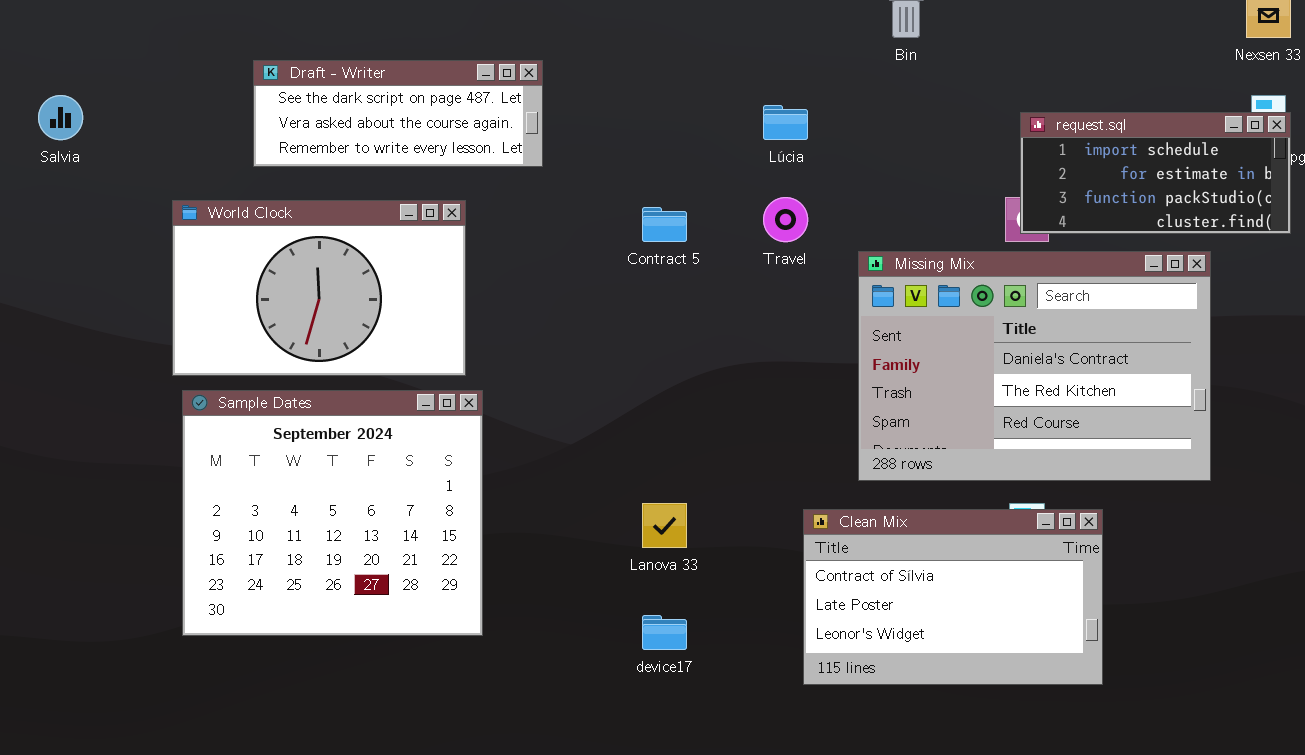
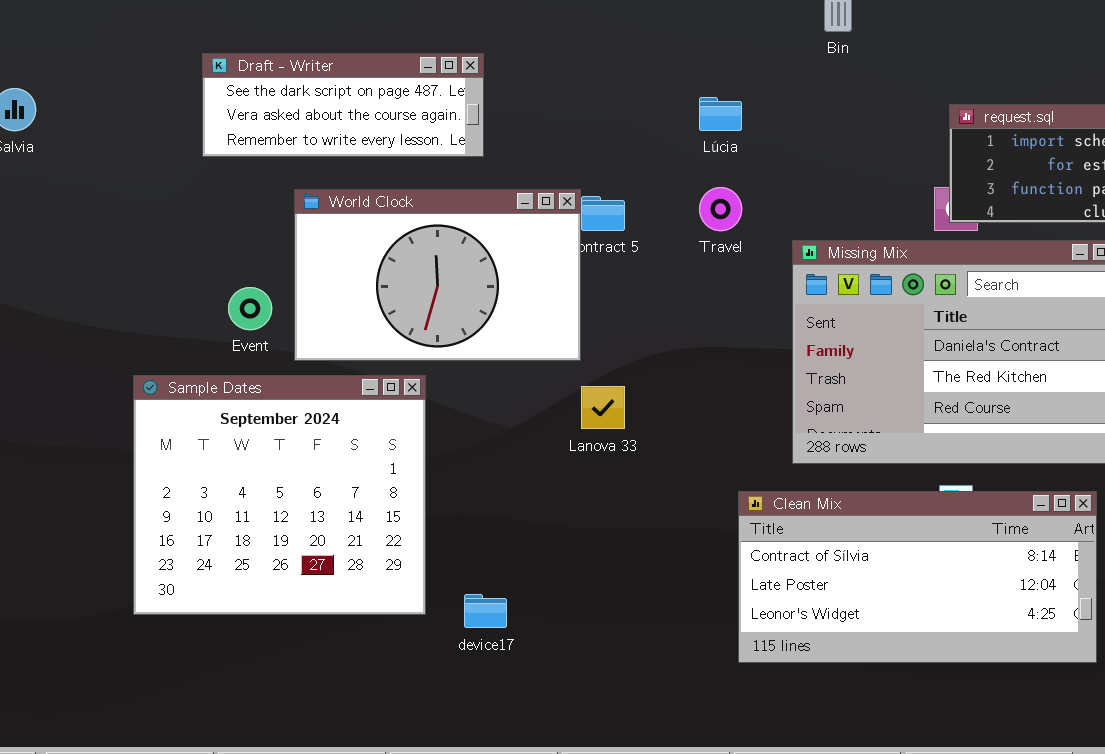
World Clock: [172,200,466,376] -> [294,189,581,361], moved
Lanova 33: [642,503,687,548] -> [581,386,625,429], moved
Clean Mix: [803,509,1103,685] -> [738,491,1097,663], resized
device17: [642,615,687,650] -> [464,594,507,628], moved

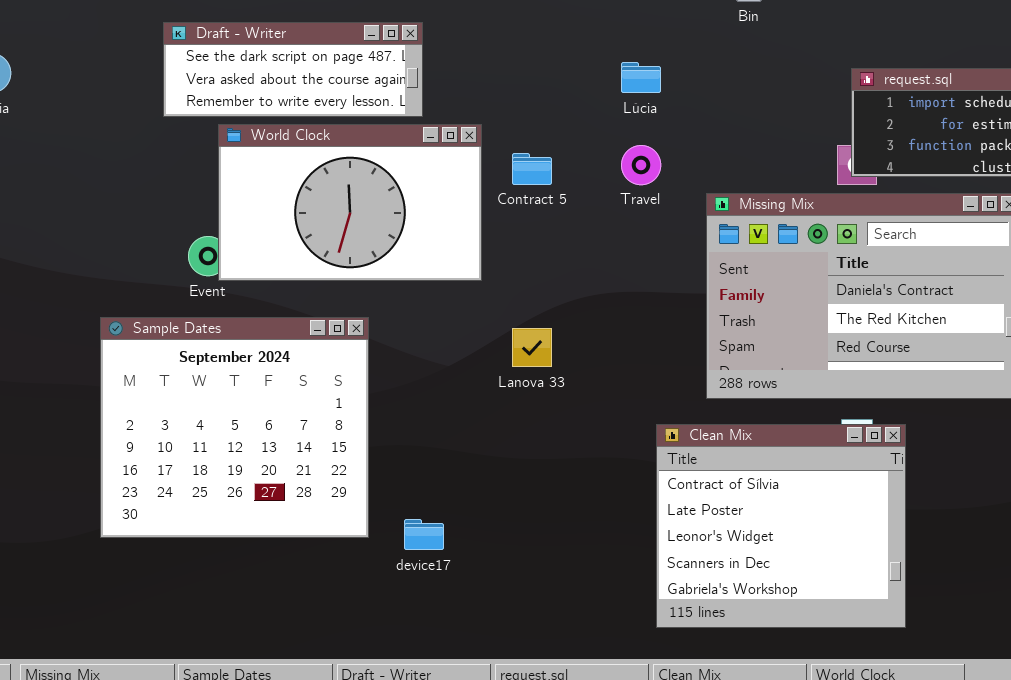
World Clock: [294,189,581,361] -> [218,124,482,281], moved
Clean Mix: [738,491,1097,663] -> [656,424,906,628], resized

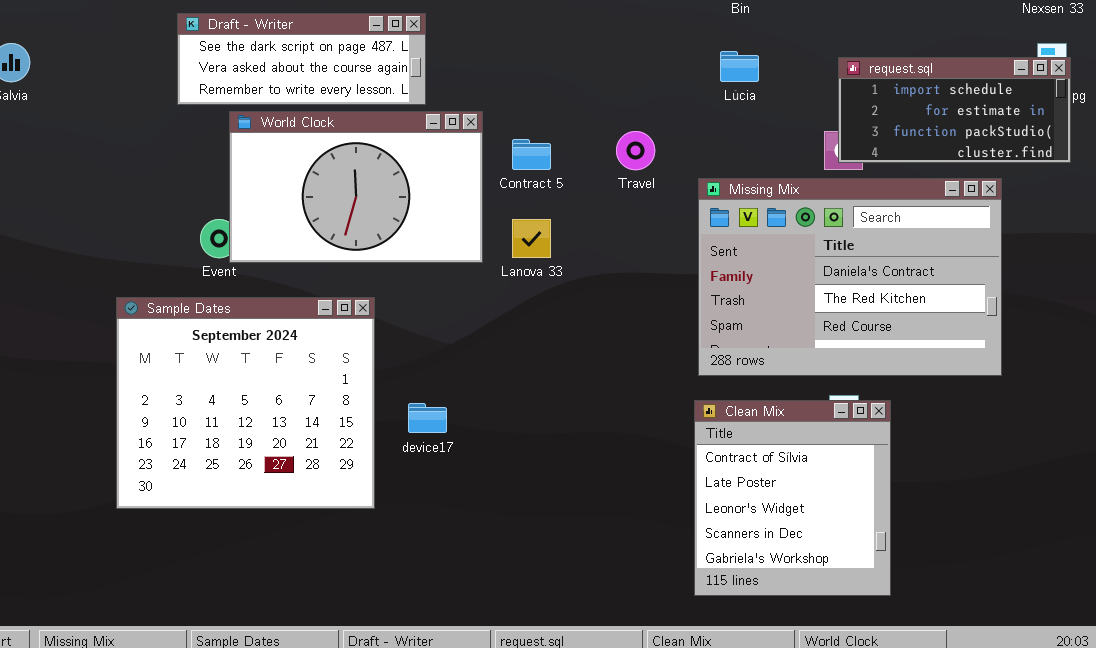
Lúcia: [621,62,661,93] -> [720,51,759,82], moved
Lanova 33: [512,328,552,367] -> [512,219,551,258], moved
Clean Mix: [656,424,906,628] -> [694,400,891,596], resized
device17: [404,519,444,550] -> [408,403,447,433], moved

